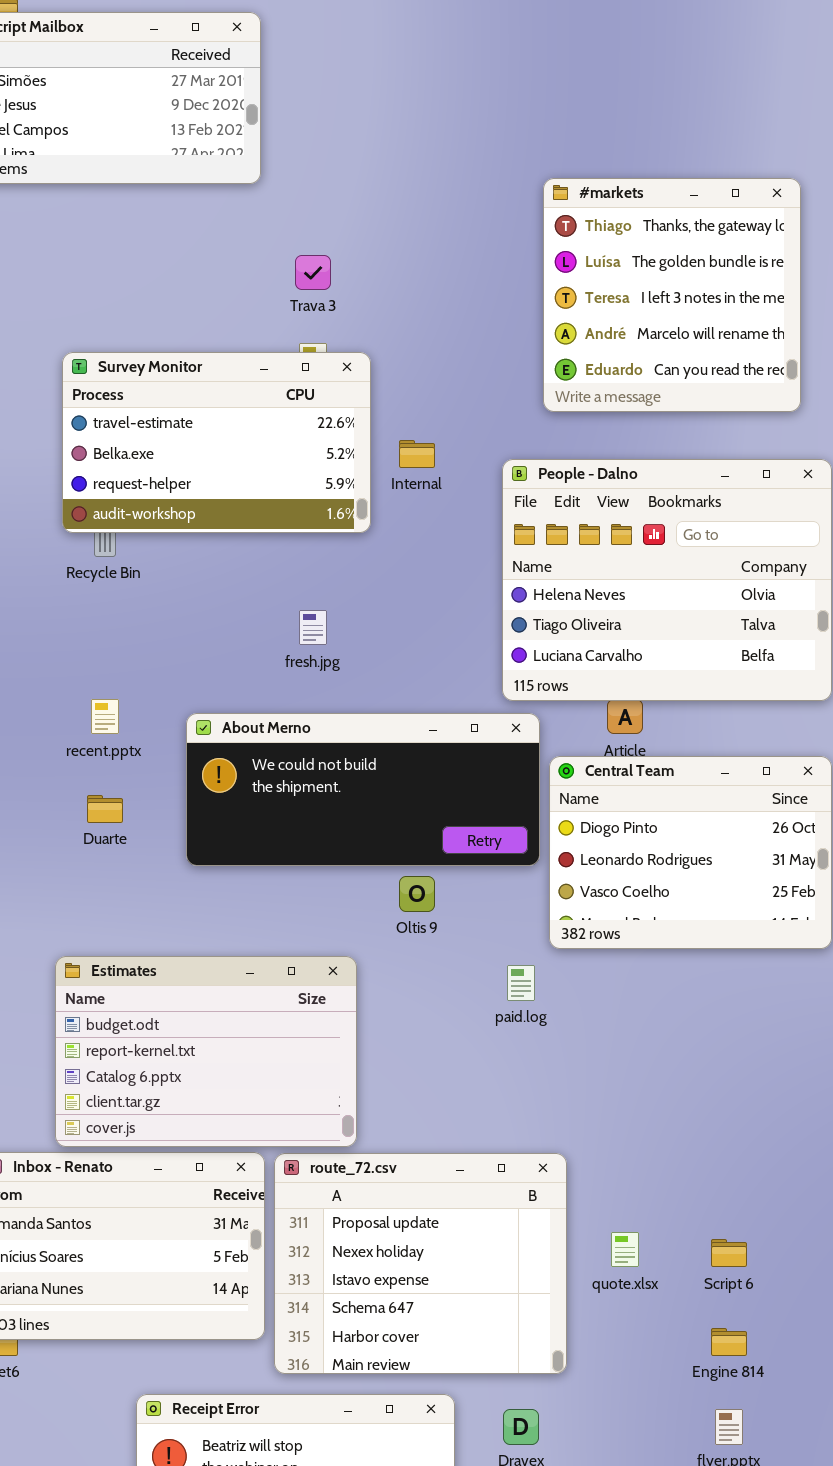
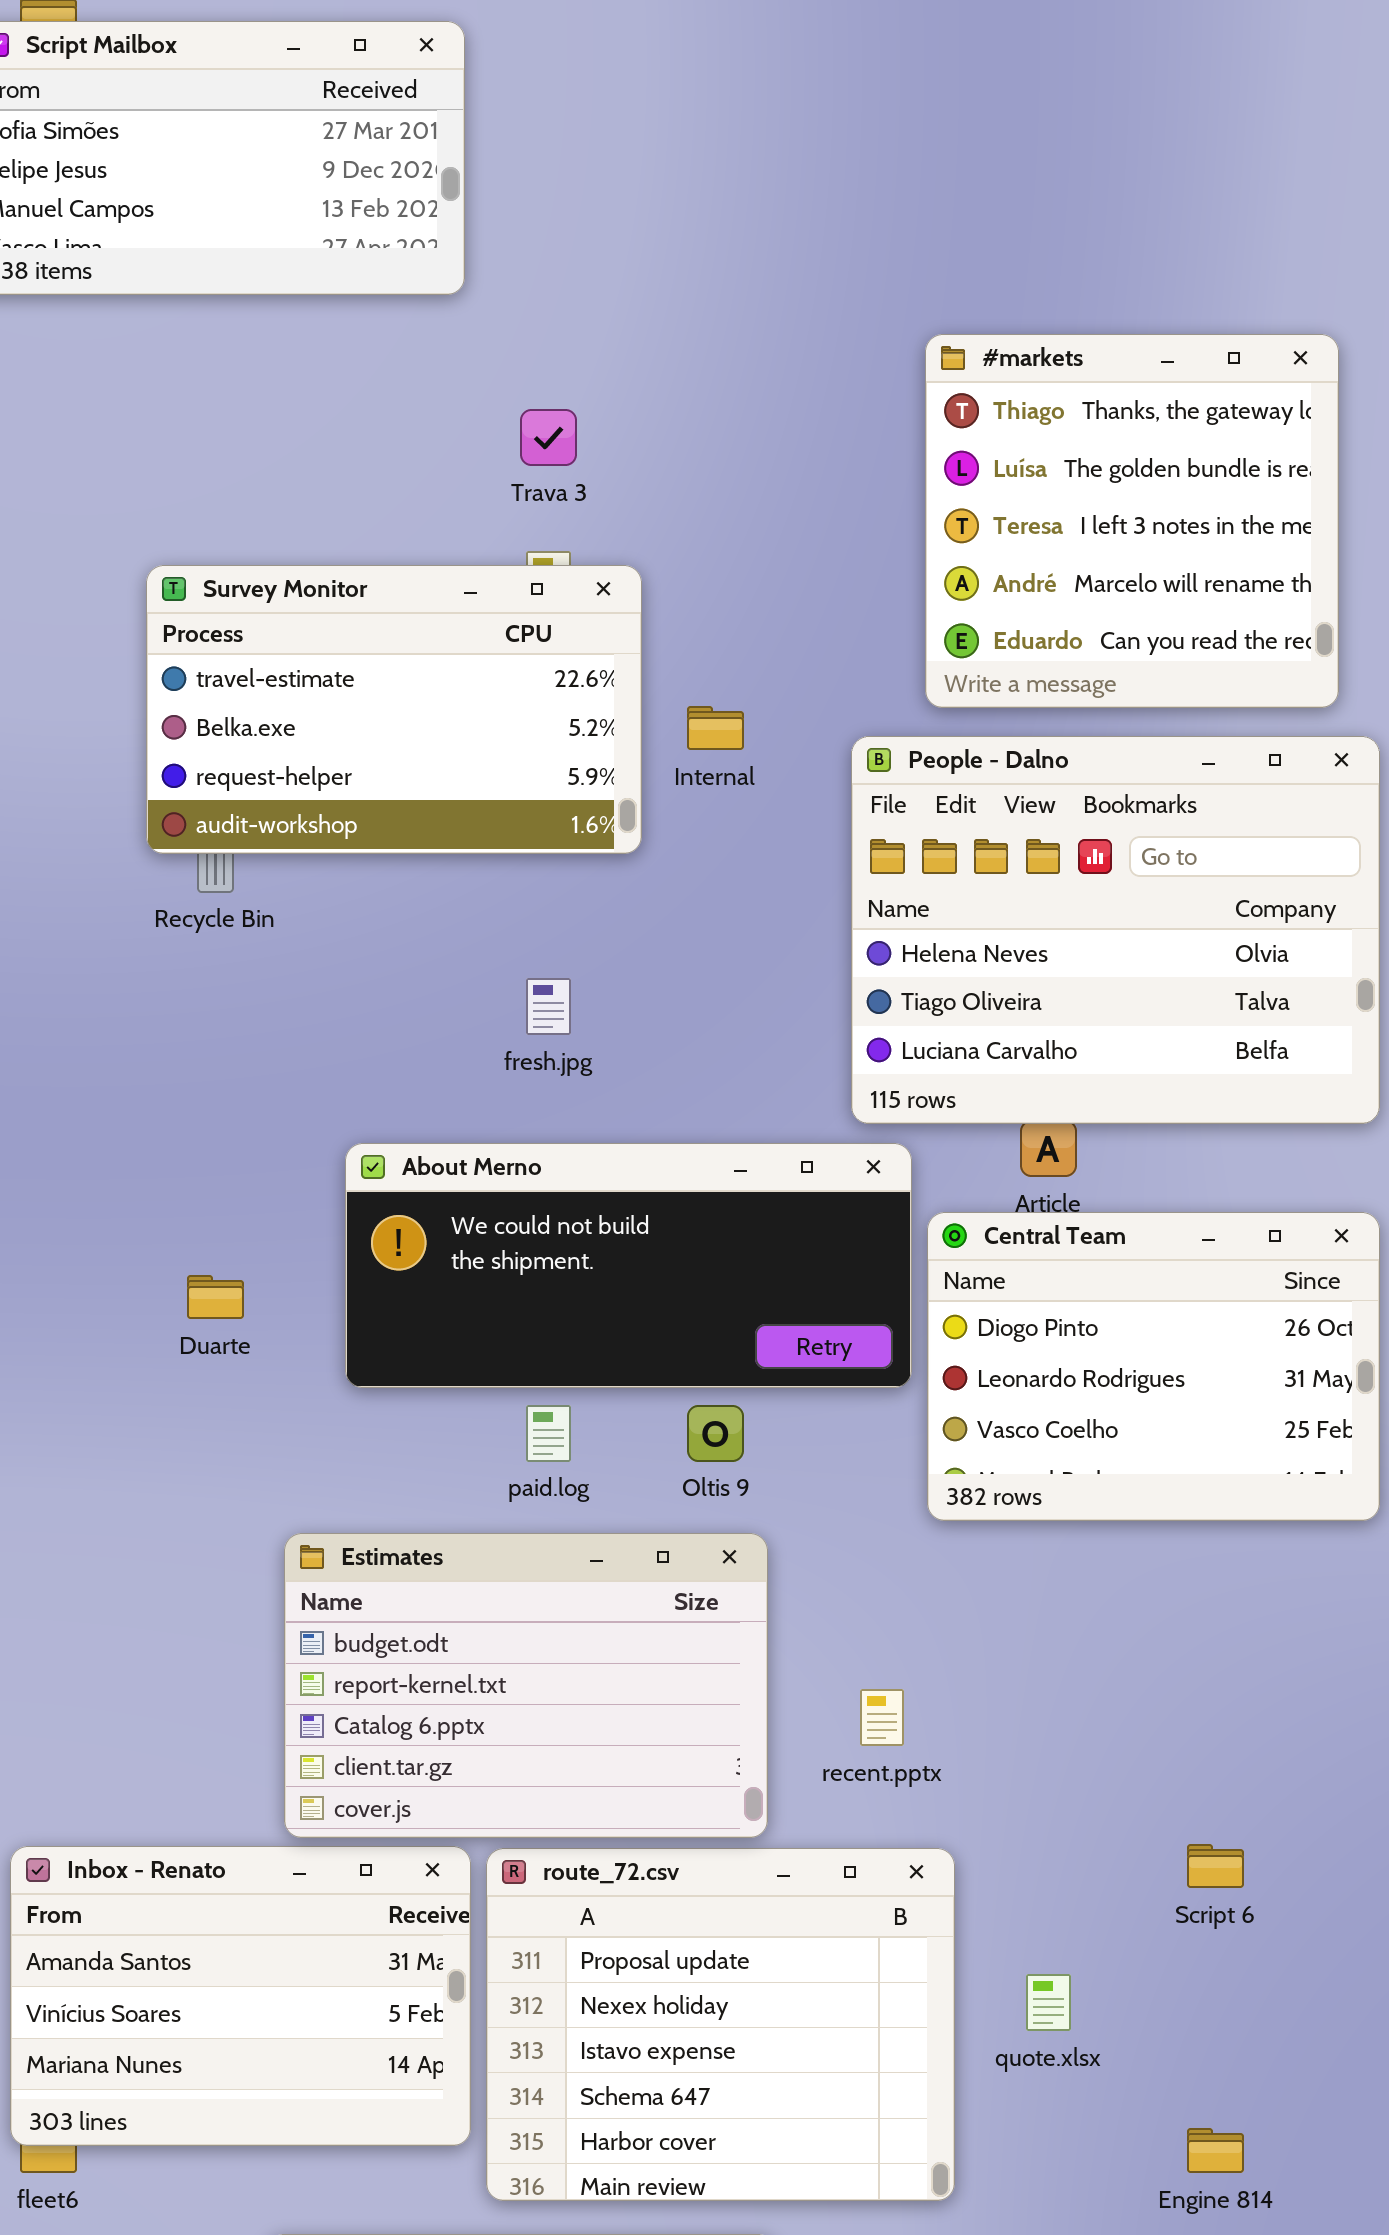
#markets: [543,178,801,412] -> [925,334,1339,708], moved
recent.pptx: [91,699,119,734] -> [860,1689,904,1746], moved
Estimates: [55,956,357,1147] -> [284,1533,768,1838], moved
paid.log: [507,965,535,1001] -> [526,1405,571,1462], moved
Script 6: [711,1239,747,1267] -> [1187,1844,1244,1888], moved

